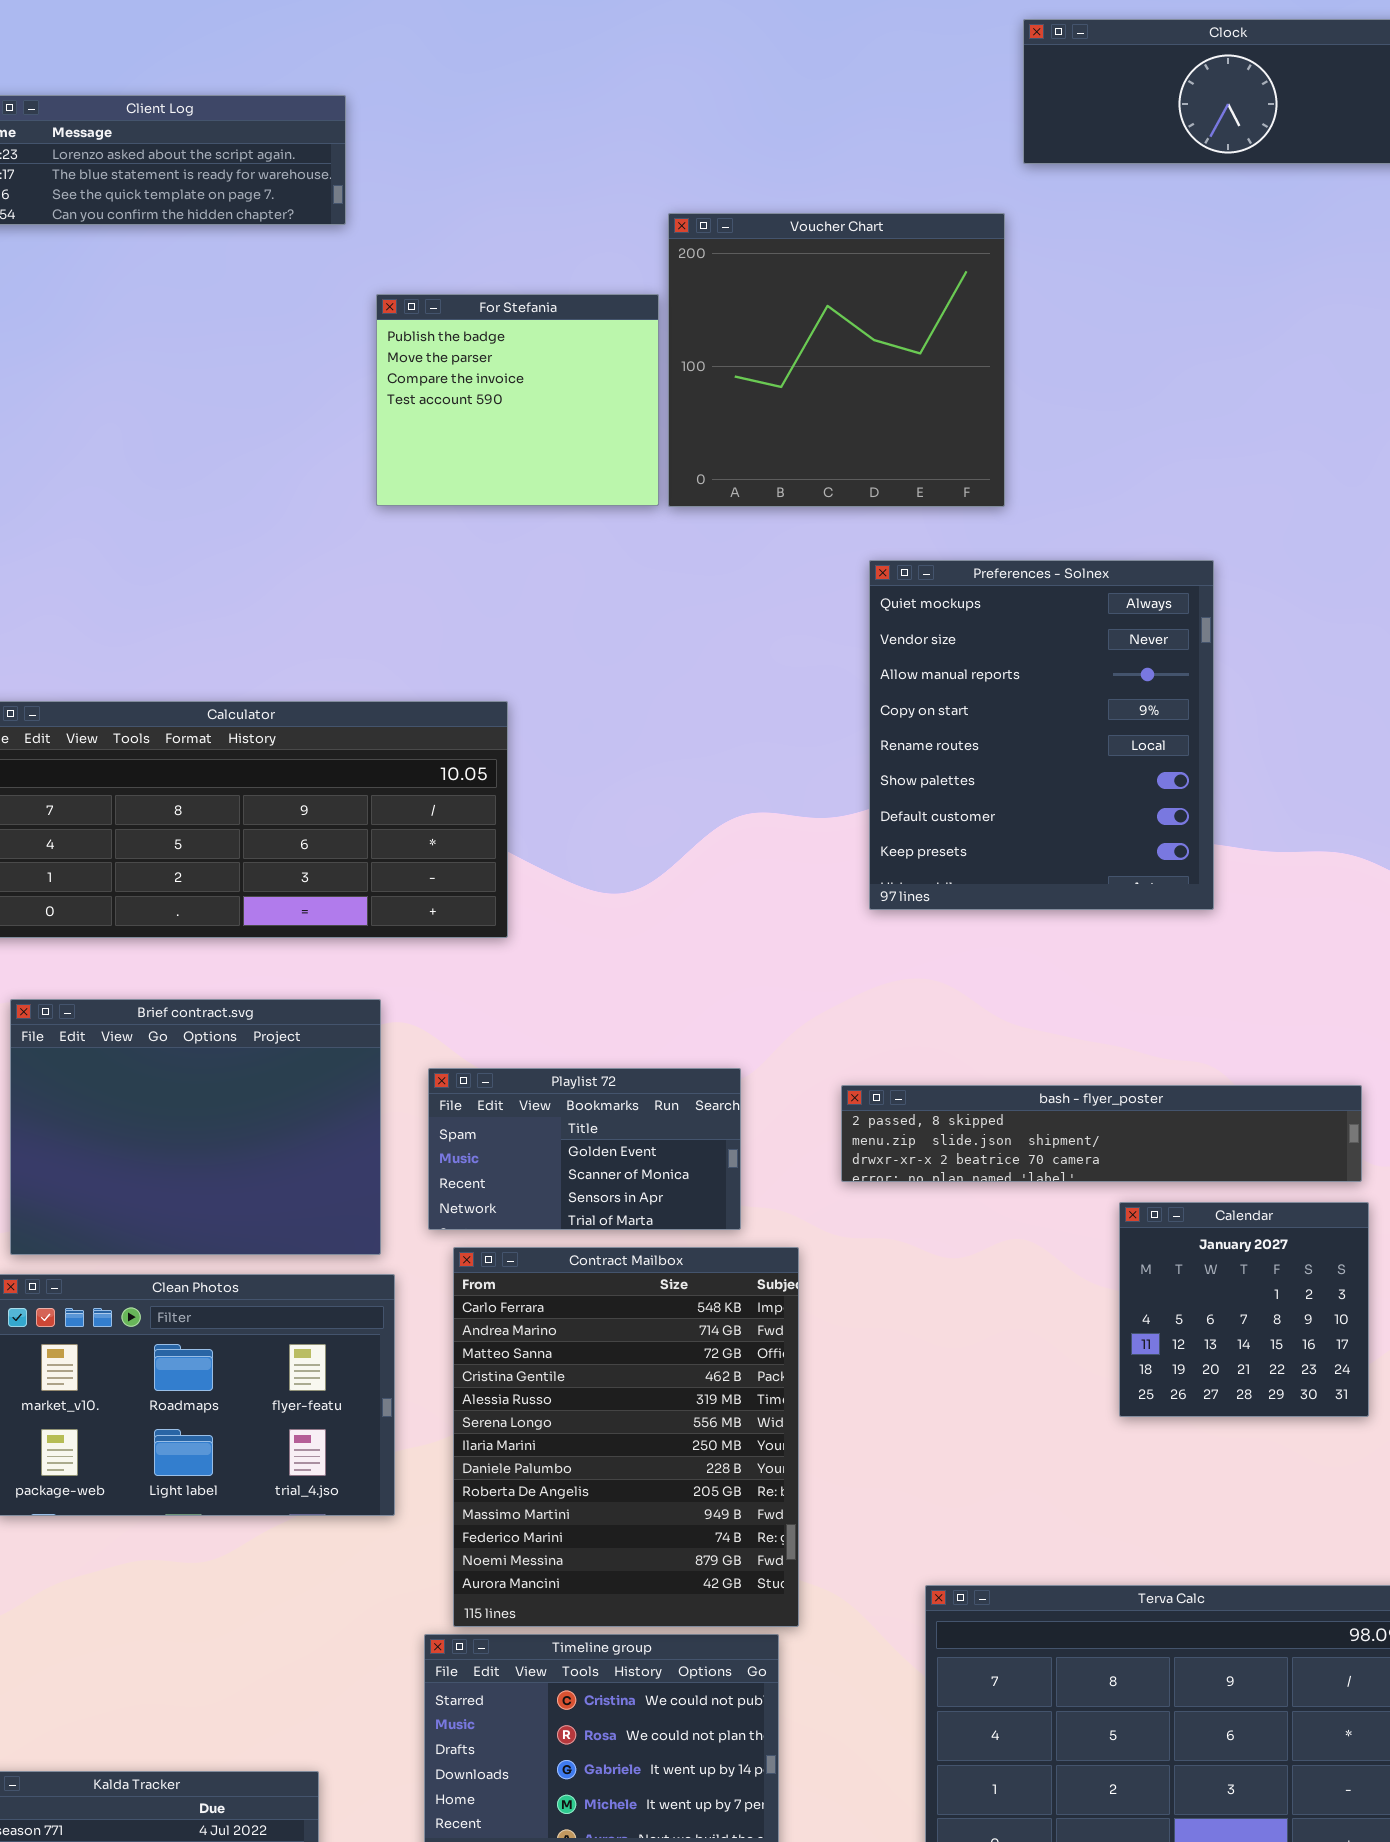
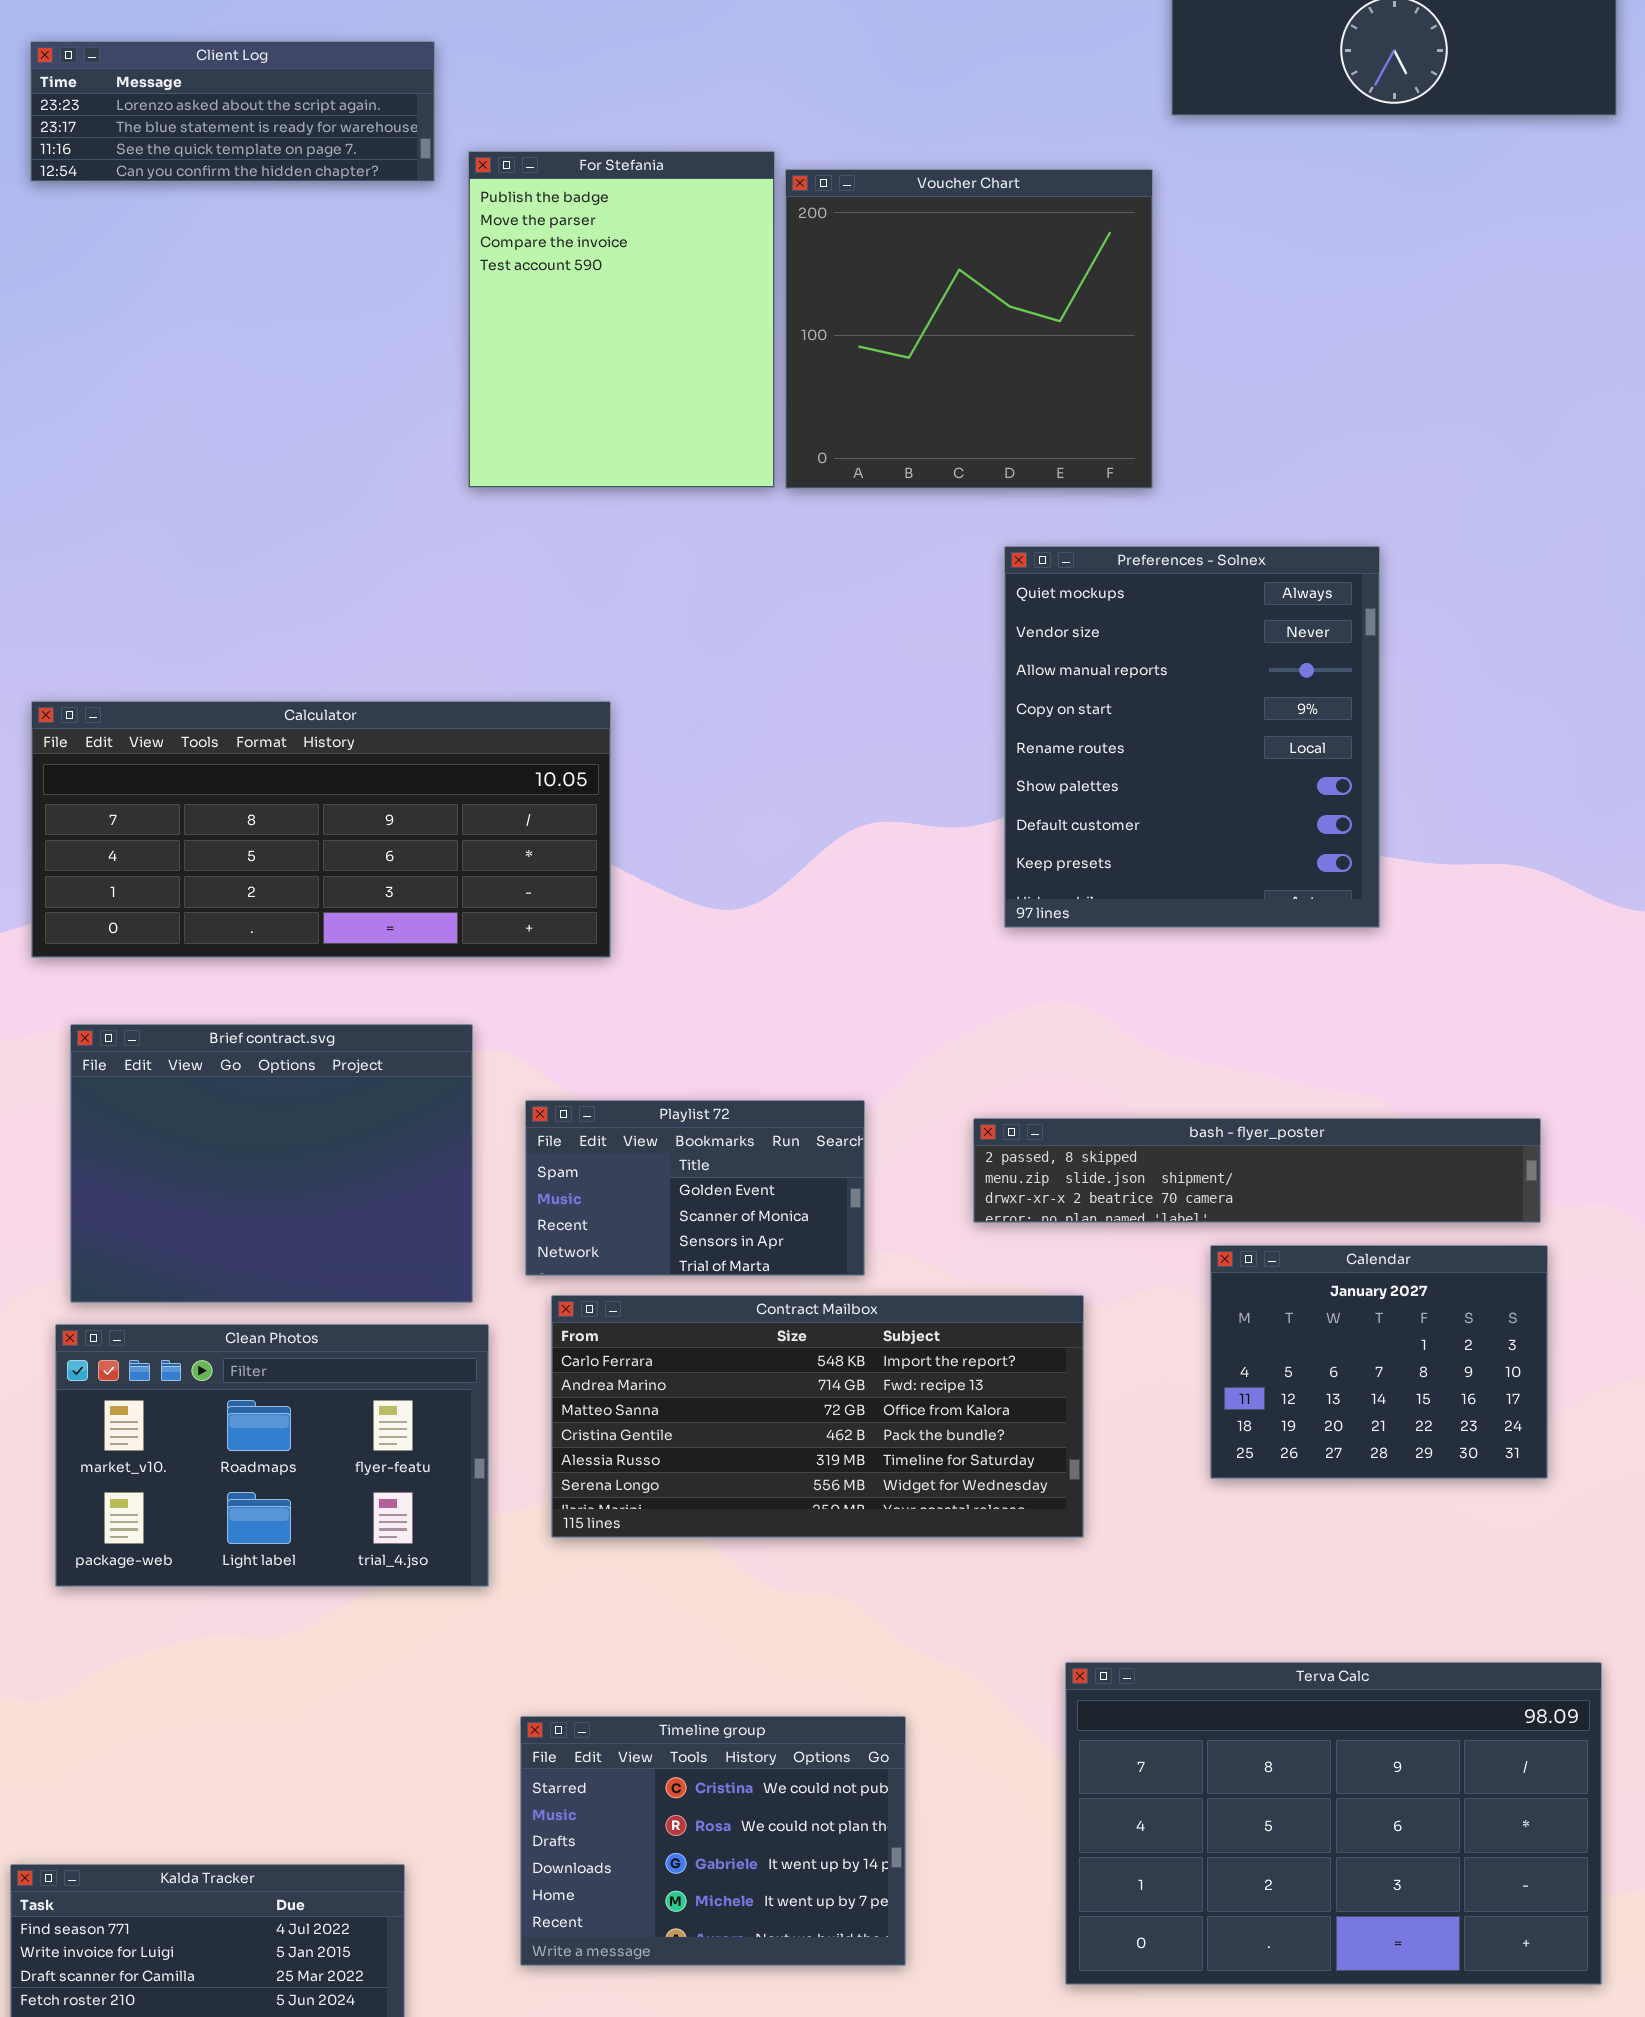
For Stefania: [376,294,659,506] -> [468,151,775,488], resized
Calendar: [1119,1202,1369,1417] -> [1210,1245,1548,1479], resized
Contract Mailbox: [453,1247,799,1627] -> [551,1295,1084,1538], resized

